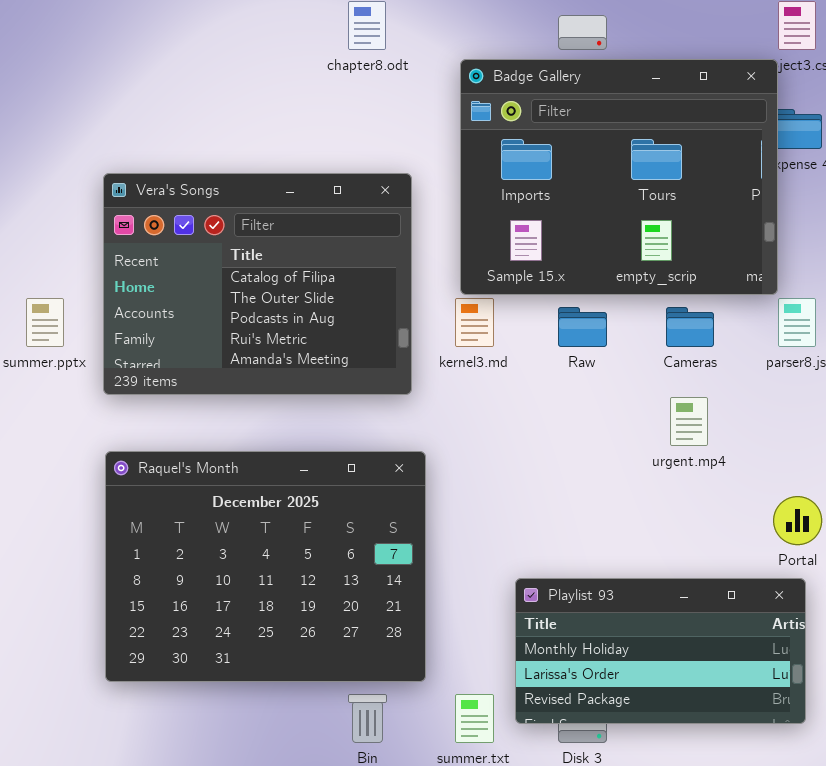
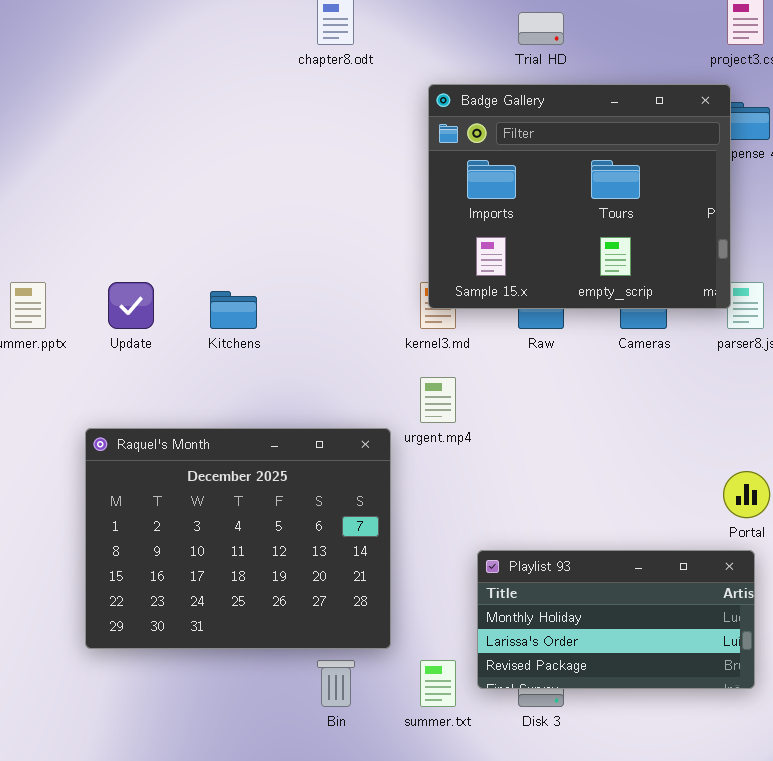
Badge Gallery: [460,59,778,295] -> [428,84,731,309], moved
Vera's Songs: [103,173,412,395] -> none, closed
urgent.mp4: [670,397,708,446] -> [420,377,456,423], moved

